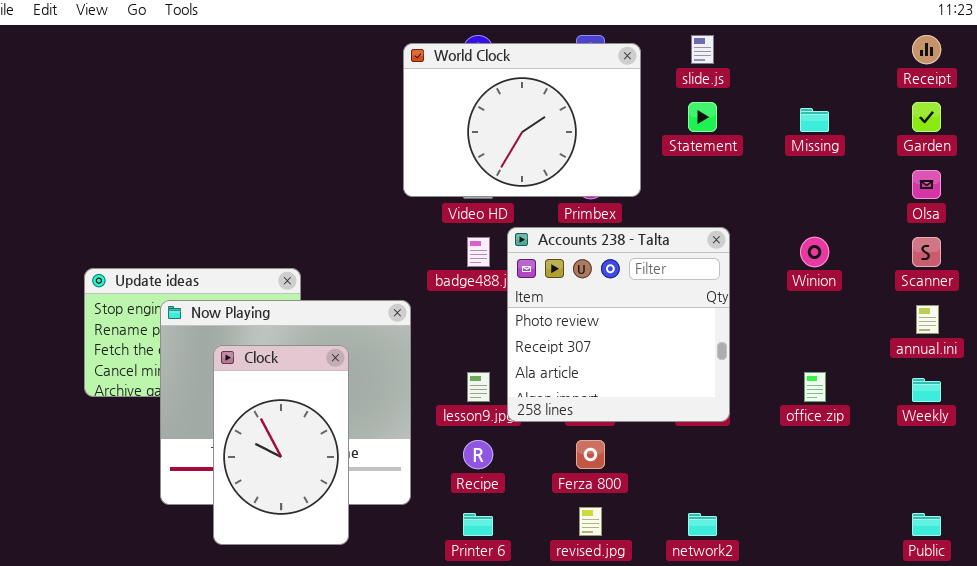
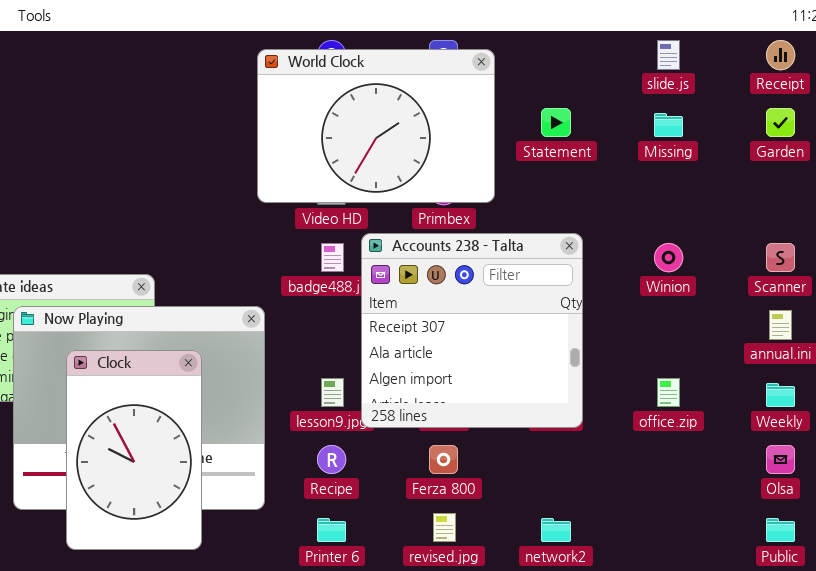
slide.js: [691,35,714,64] -> [657,40,680,70], moved
Olsa: [912,170,941,199] -> [766,445,795,474], moved
Accounts 238 - Talta: [507,227,730,422] -> [361,233,583,428], scrolled down 1 row

